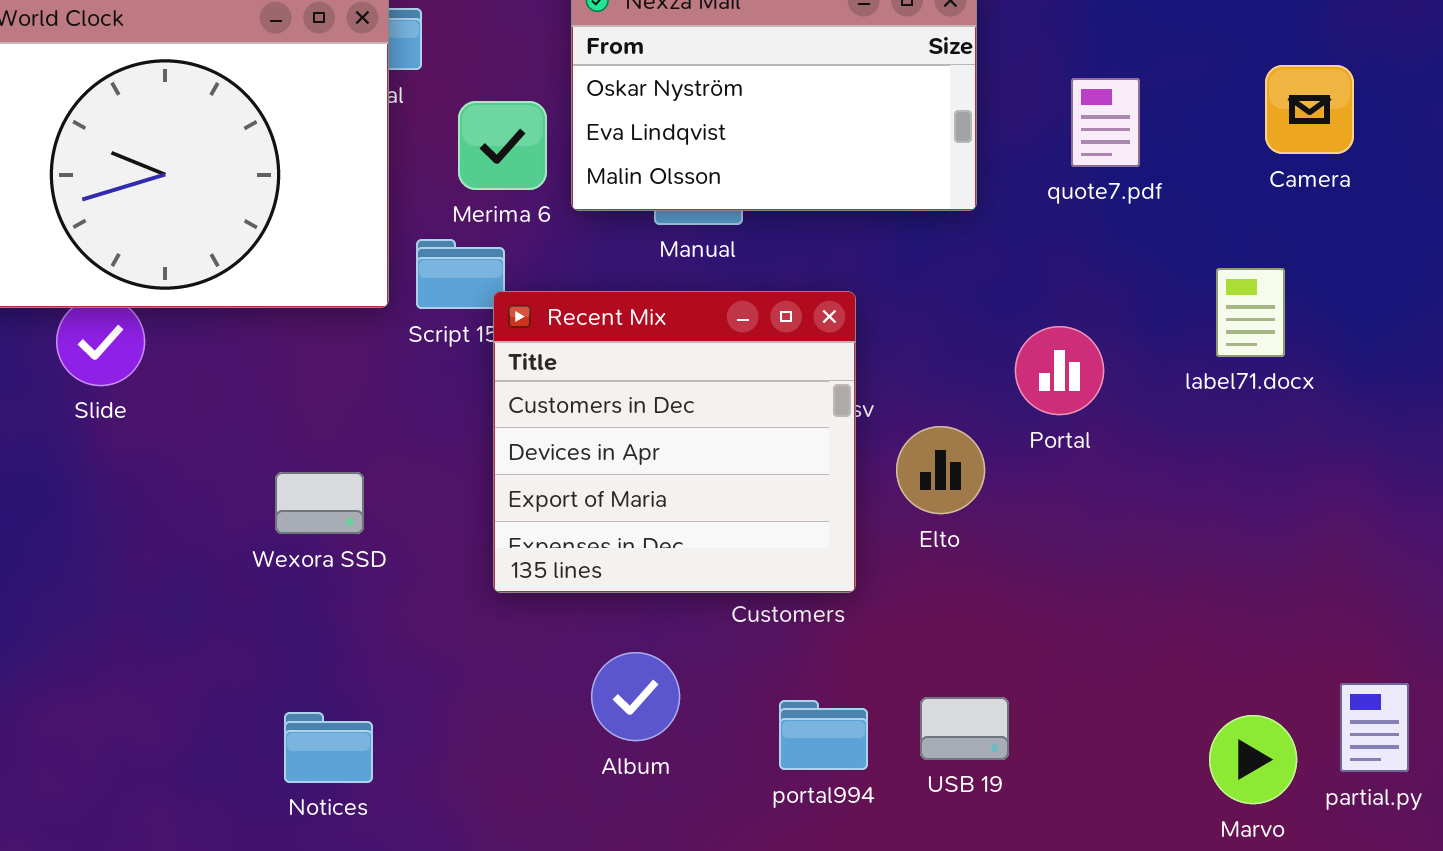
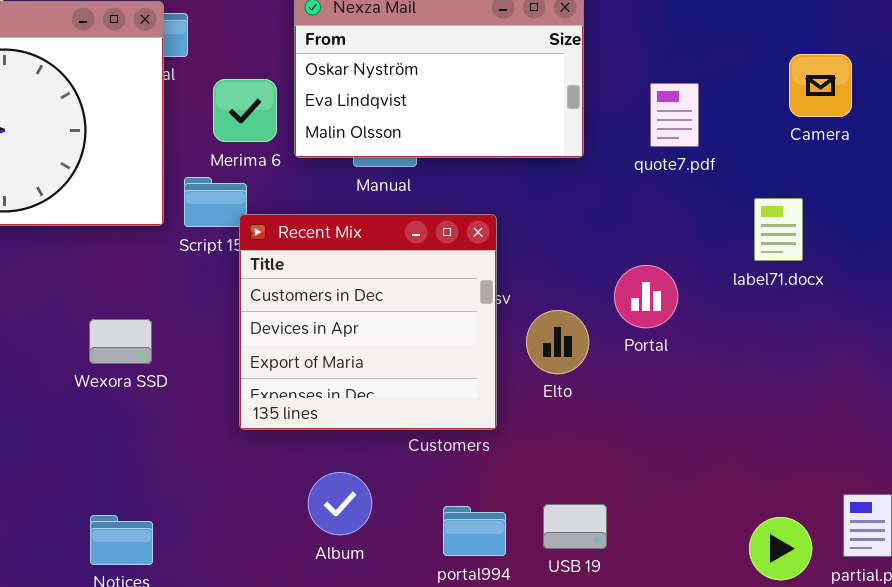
quote7.pdf: [1071,78,1140,167] -> [650,83,699,147], moved
Portal: [1015,326,1104,415] -> [614,265,678,328], moved
Wexora SSD: [275,472,364,534] -> [89,319,152,364], moved

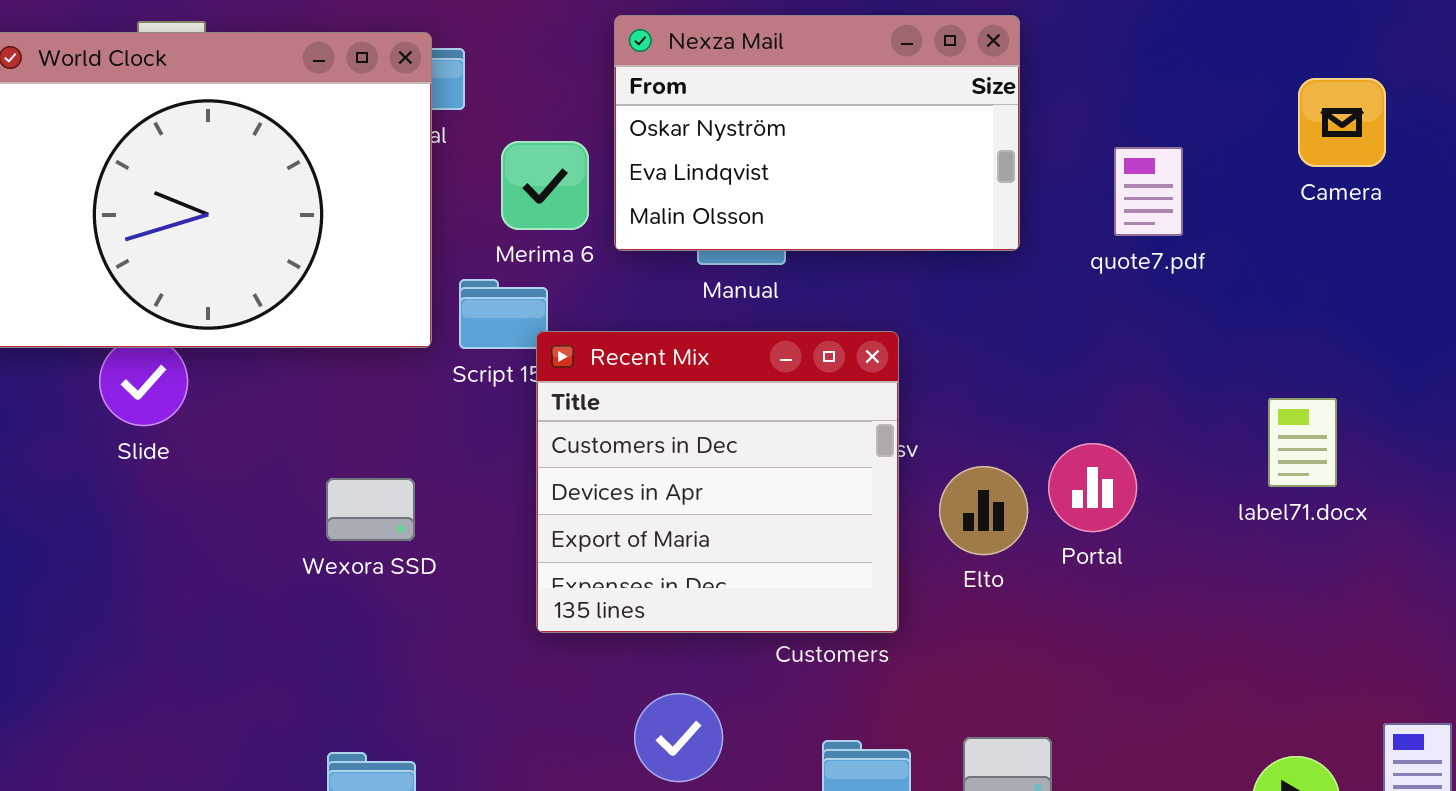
Camera: [789,54,852,117] -> [1298,78,1386,167], moved
label71.docx: [754,198,803,261] -> [1268,398,1337,487], moved
Portal: [614,265,678,328] -> [1048,443,1137,532], moved

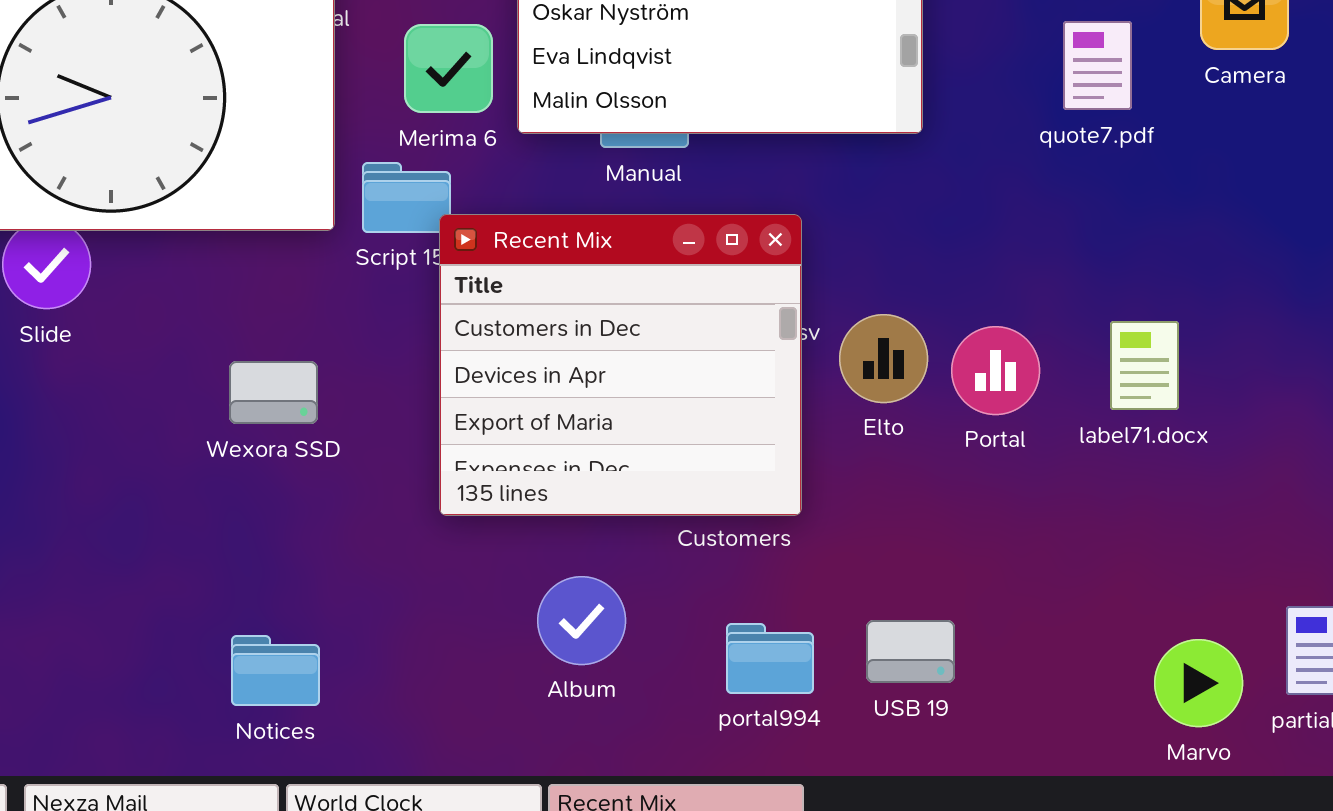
quote7.pdf: [1114,147,1183,236] -> [1063,21,1132,110], moved
label71.docx: [1268,398,1337,487] -> [1110,321,1179,410], moved
Elto: [939,466,1028,555] -> [839,314,928,403], moved

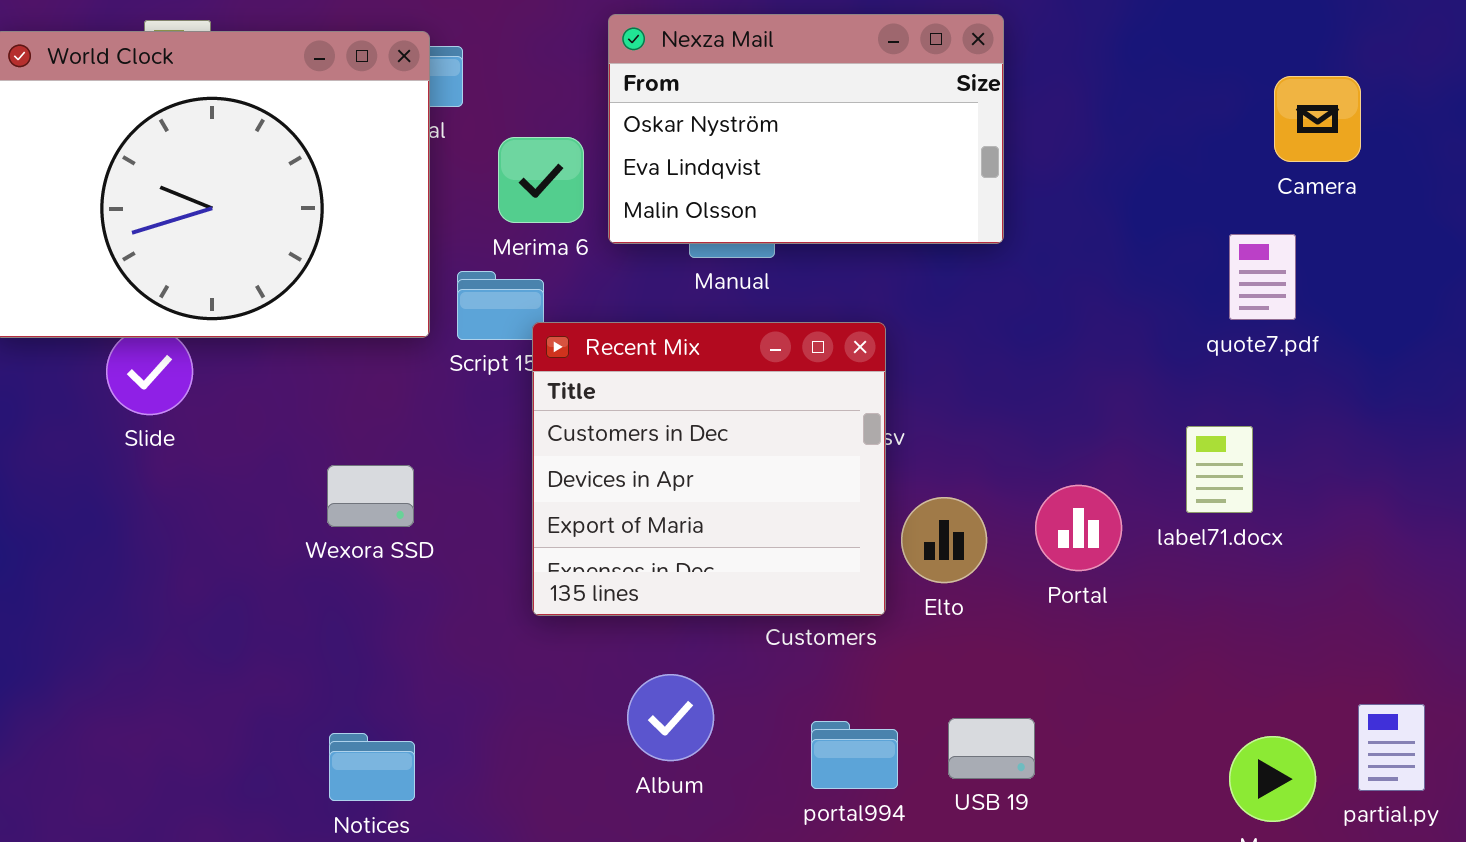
quote7.pdf: [1063,21,1132,110] -> [1229,234,1296,320], moved
Elto: [839,314,928,403] -> [901,497,987,583], moved
Portal: [951,326,1040,415] -> [1035,485,1122,571], moved

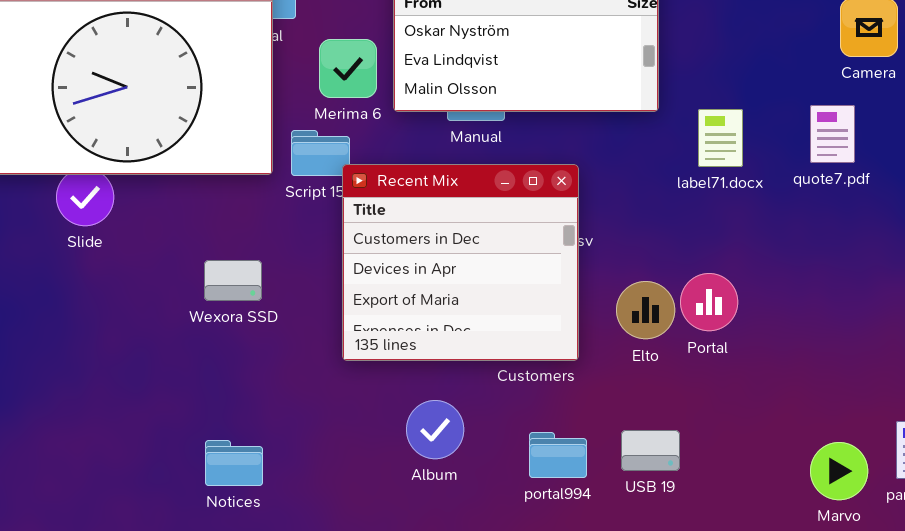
label71.docx: [1186,426,1253,513] -> [698,109,743,167], moved
Elto: [901,497,987,583] -> [616,281,675,339], moved

